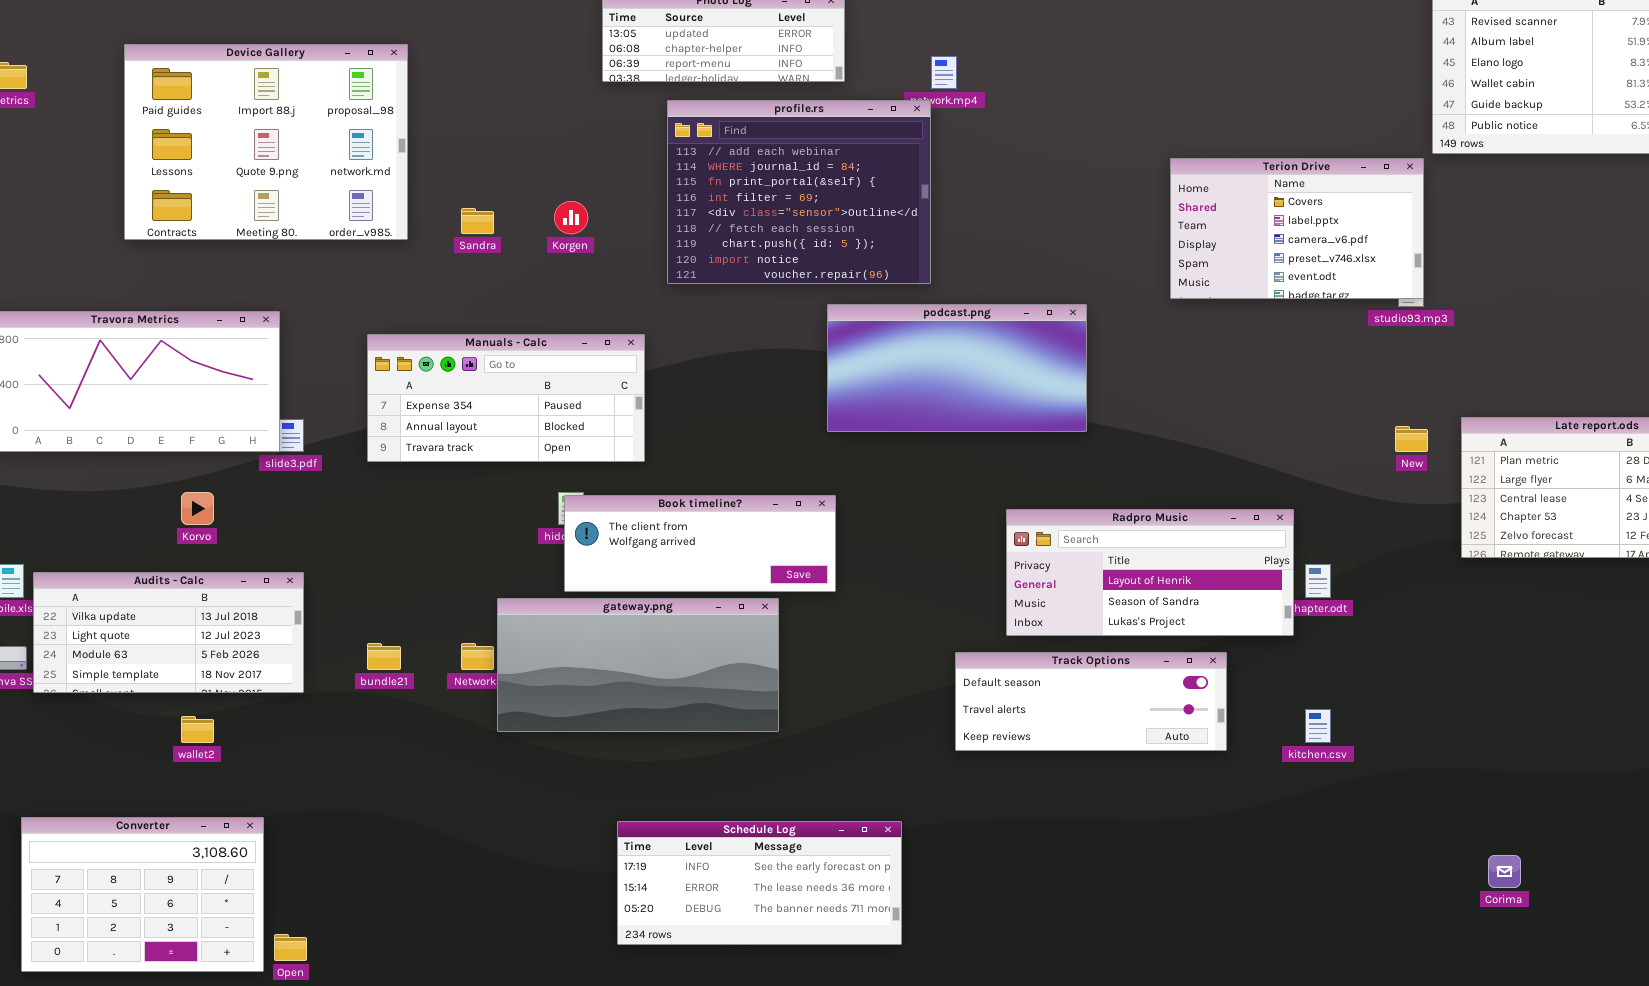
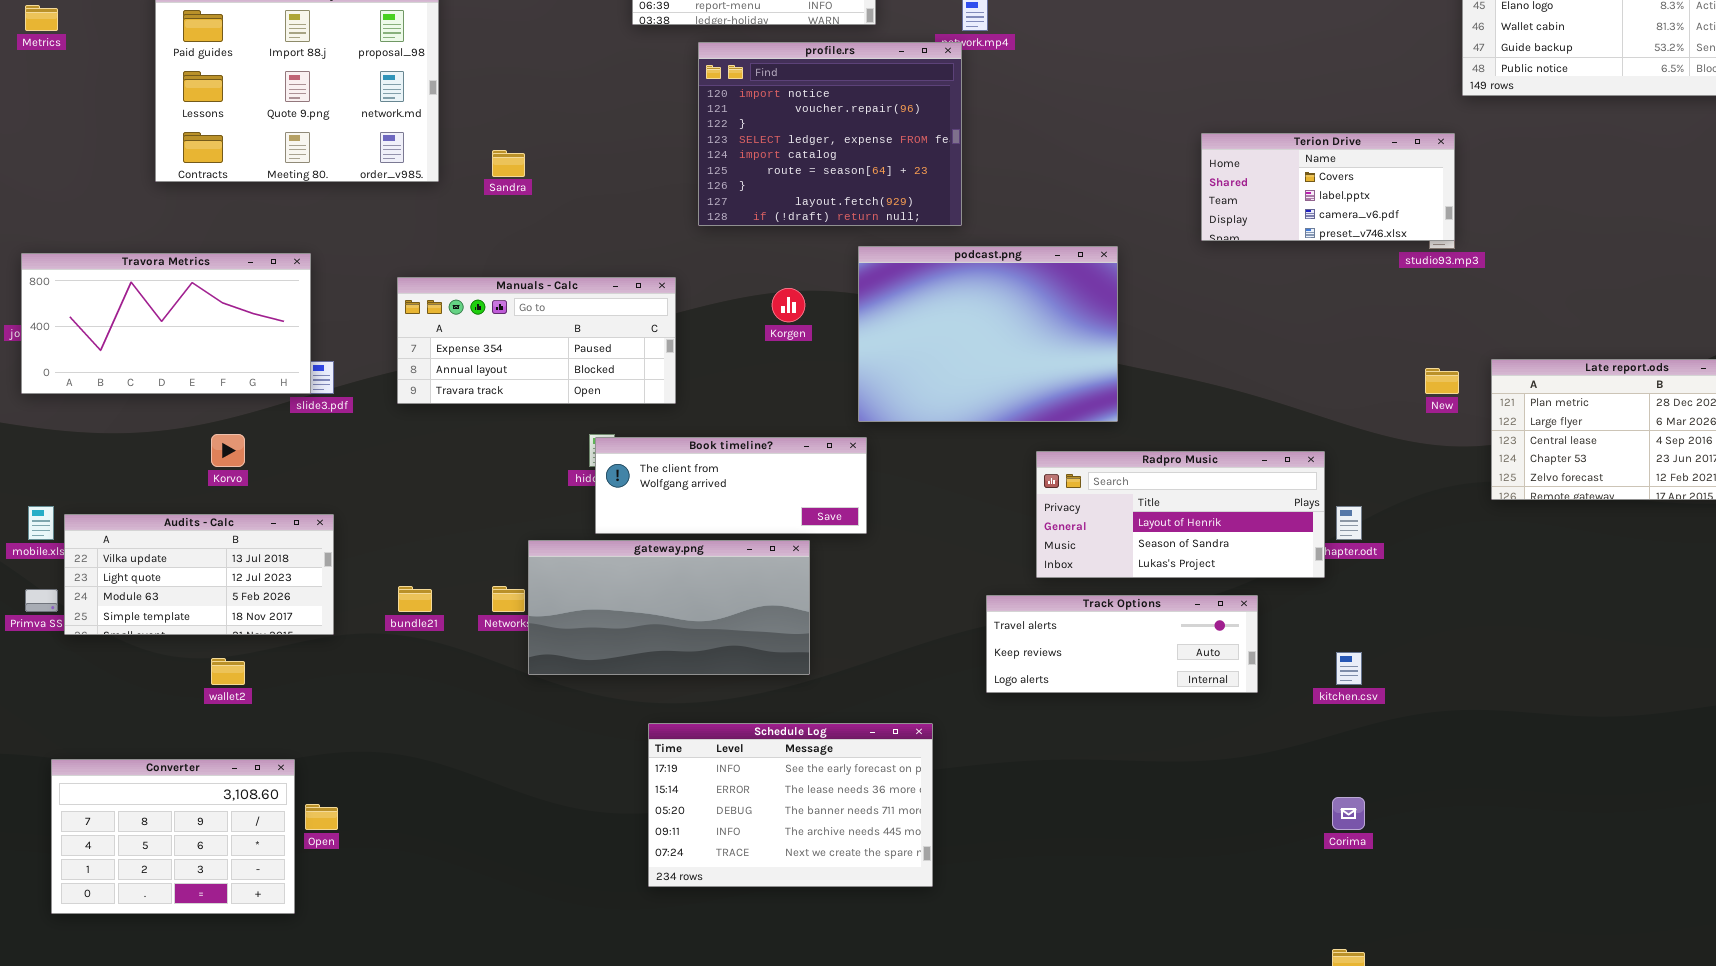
profile.rs: [667,100,931,284] -> [698,42,962,226], scrolled down 7 rows
Terion Drive: [1170,158,1424,299] -> [1201,133,1455,241], resized
Korgen: [554,201,588,234] -> [772,288,805,322], moved
podcast.png: [827,304,1087,432] -> [858,246,1118,422], resized
Track Options: [955,652,1227,751] -> [986,595,1258,693], scrolled down 1 row
Schedule Log: [617,821,902,945] -> [648,723,933,887], resized
Corima: [1488,855,1521,888] -> [1332,797,1365,830], moved
Open: [274,934,307,961] -> [305,804,338,830], moved

